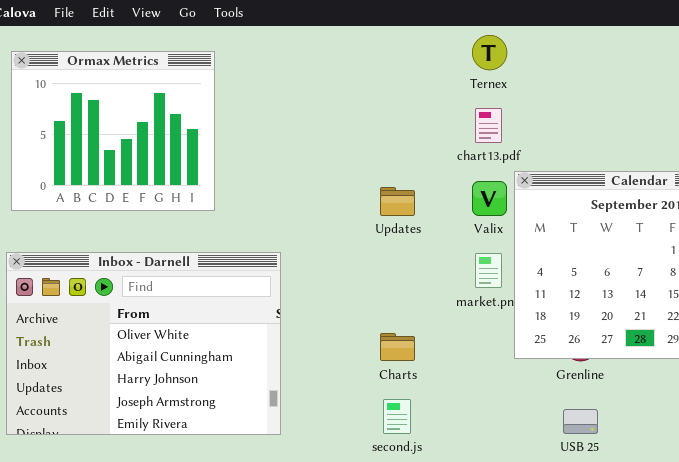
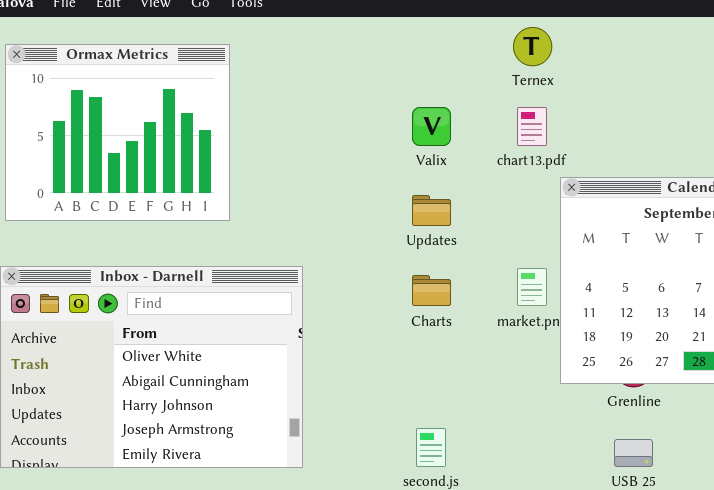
Valix: [472,181,507,216] -> [412,107,451,146], moved
Charts: [380,333,415,361] -> [412,275,451,306], moved

